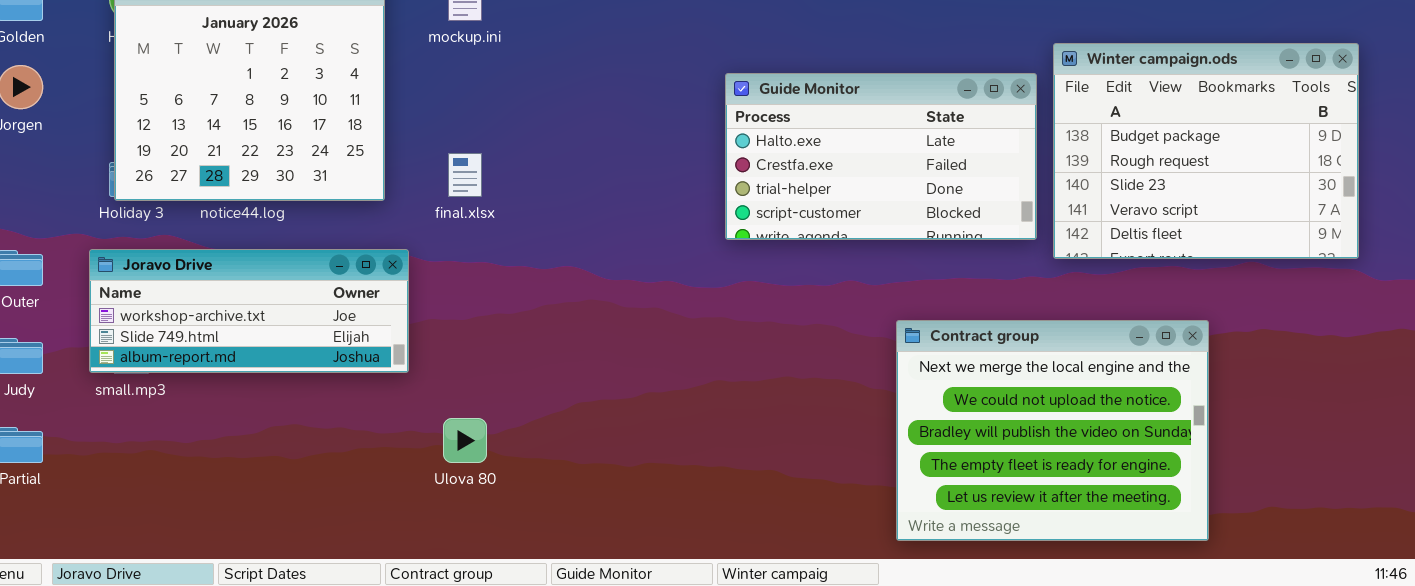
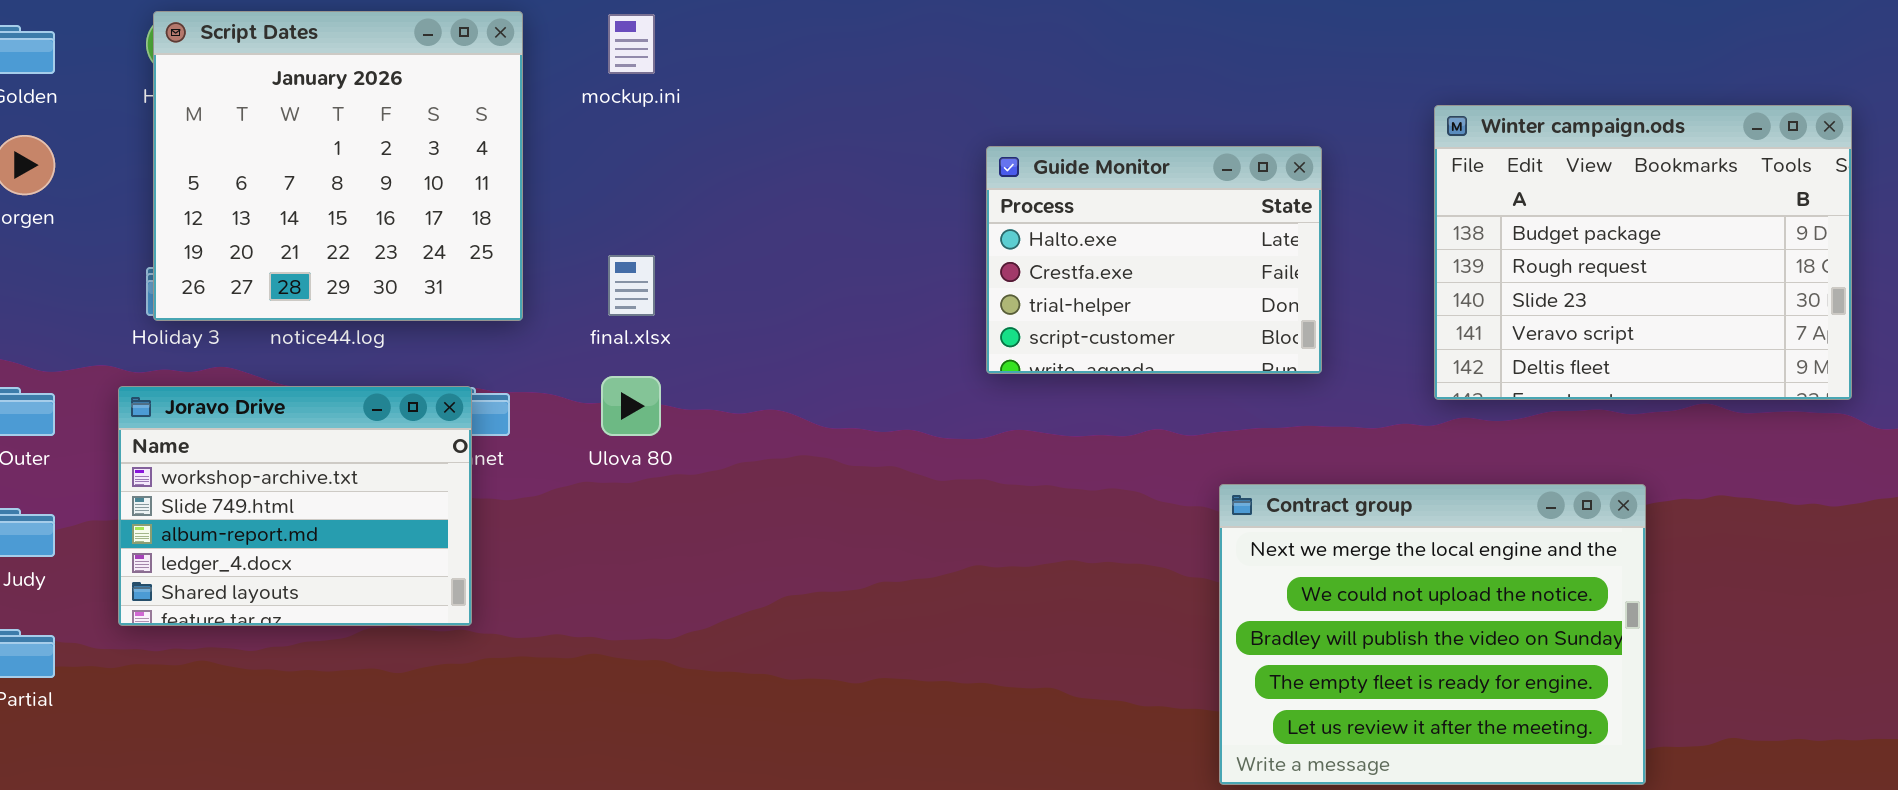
Guide Monitor: [725,73,1037,240] -> [986,146,1322,374], resized
Joravo Drive: [89,249,409,373] -> [118,386,472,626], resized
Ulova 80: [443,418,487,463] -> [601,376,661,436], moved

